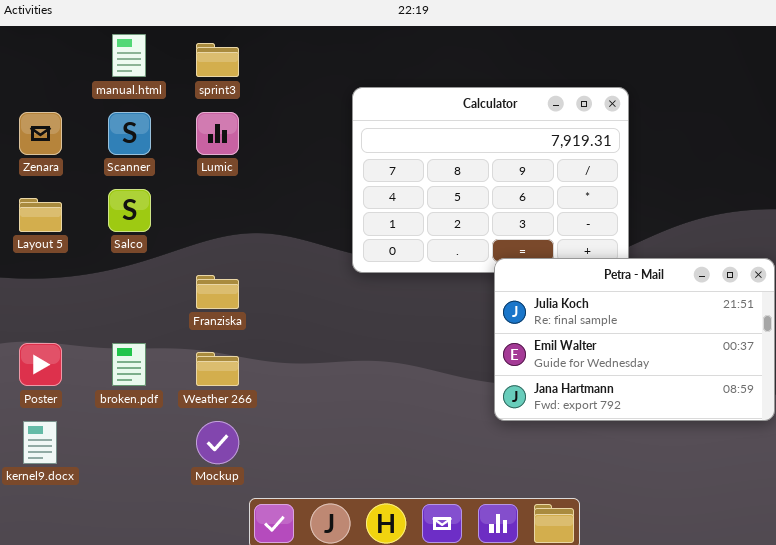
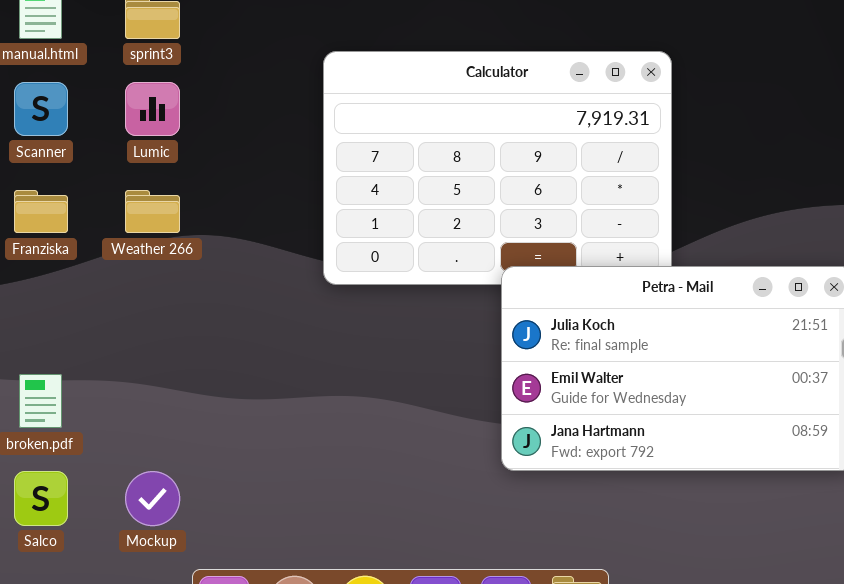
Salco: [108,189,151,232] -> [14,471,68,526], moved
Franziska: [196,275,239,309] -> [14,190,68,233], moved
Weather 266: [196,352,239,386] -> [125,190,180,233], moved

